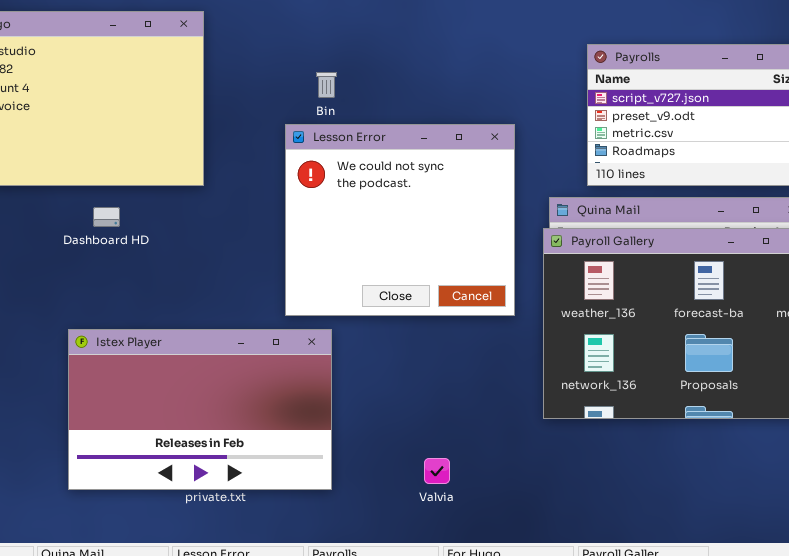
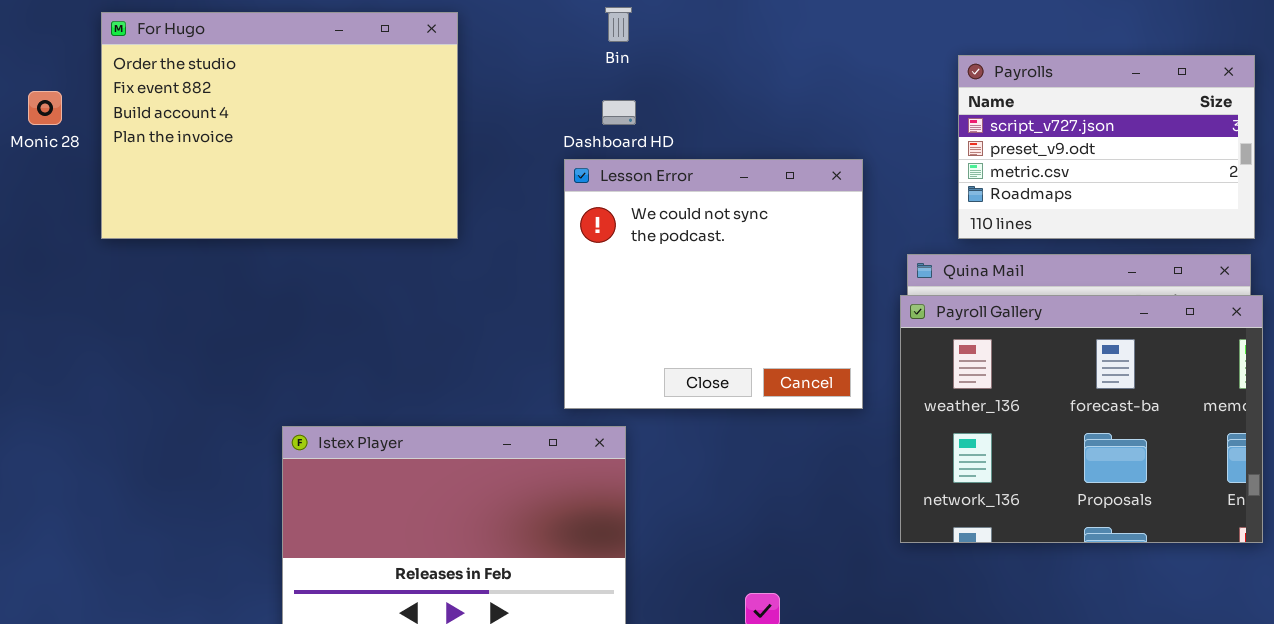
Bin: [316,72,337,98] -> [605,7,632,42], moved
Dashboard HD: [93,207,120,227] -> [602,100,636,125], moved

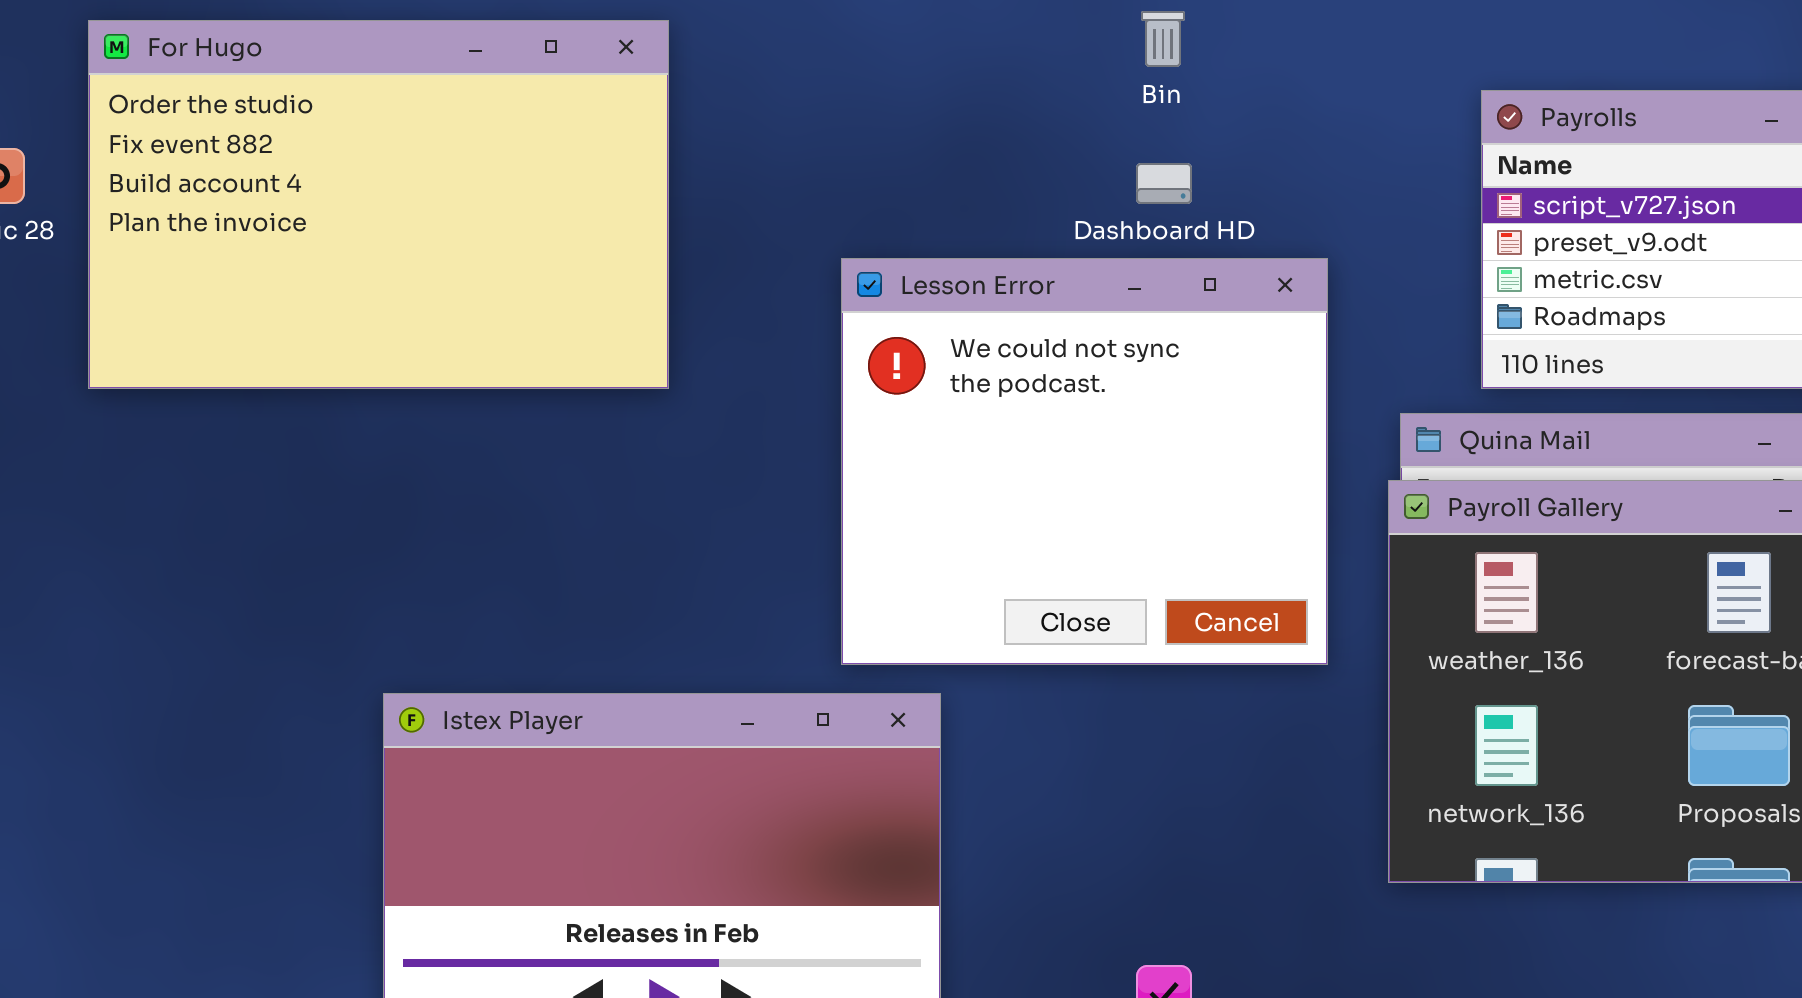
Bin: [605,7,632,42] -> [1141,11,1185,67], moved
Dashboard HD: [602,100,636,125] -> [1136,163,1192,204], moved

